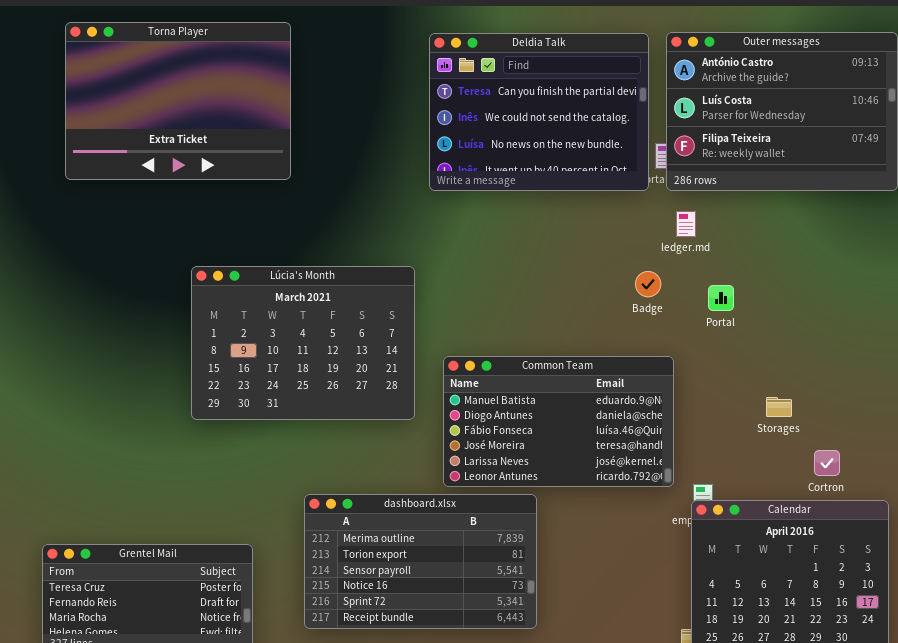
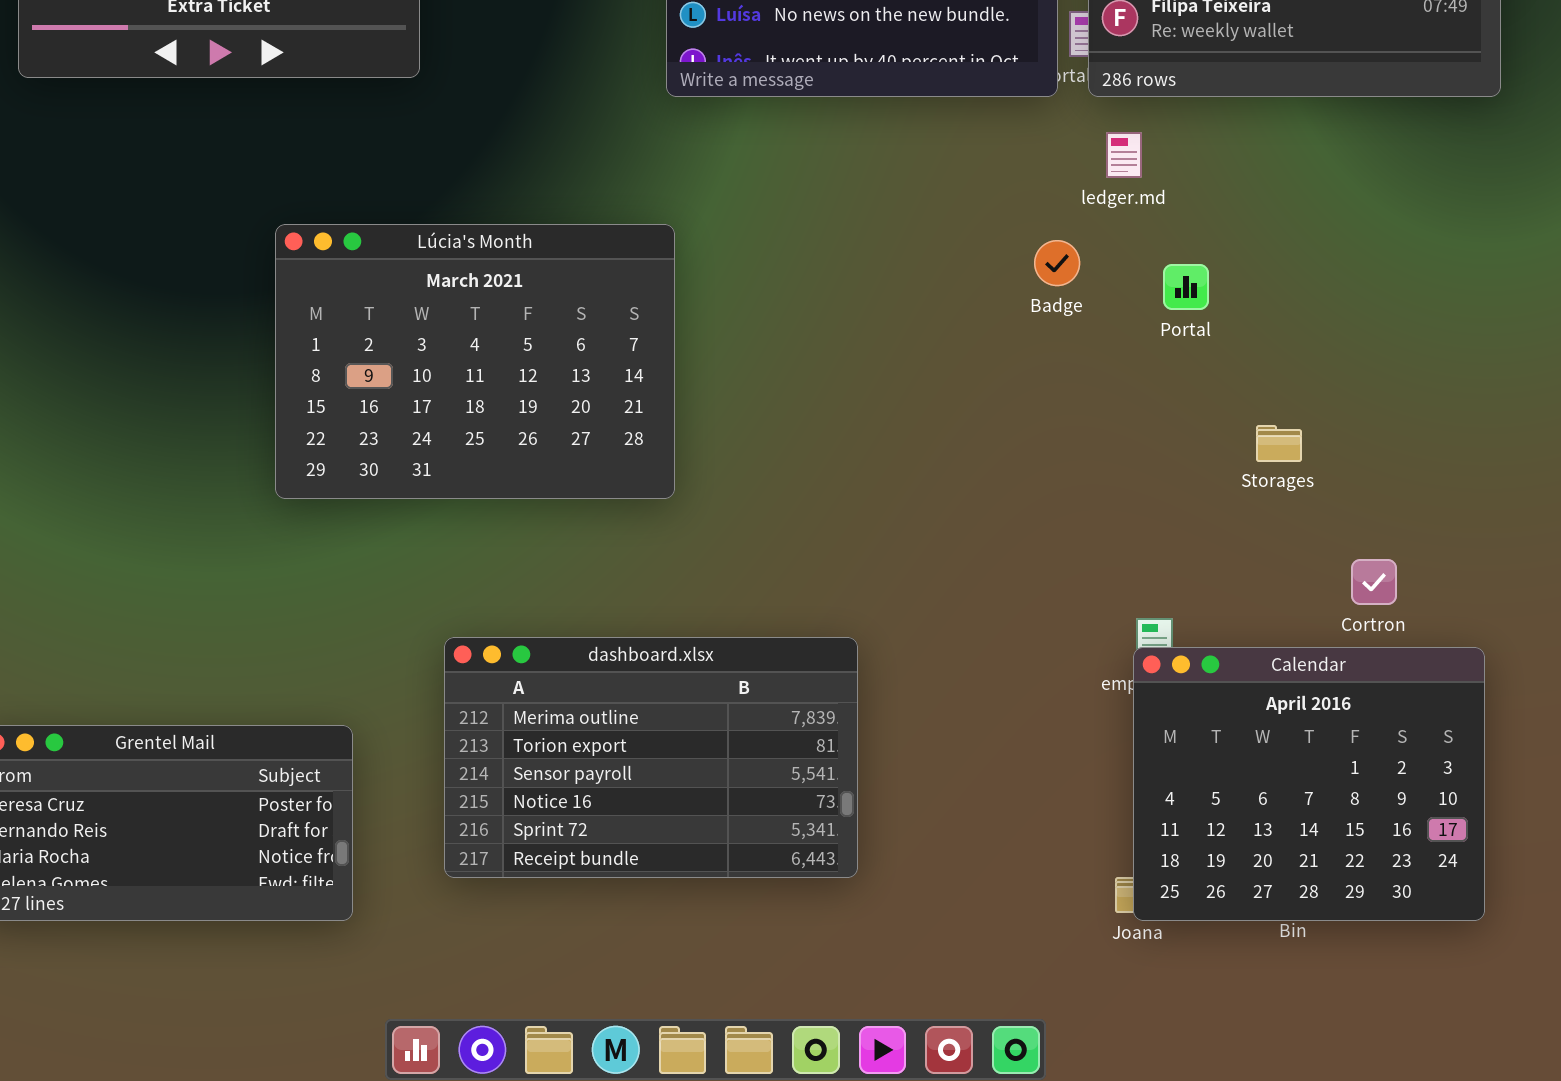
Lúcia's Month: [191,266,415,420] -> [275,224,675,499], moved
Common Team: [443,356,674,487] -> none, closed
Storages: [766,397,792,417] -> [1256,425,1302,462], moved

